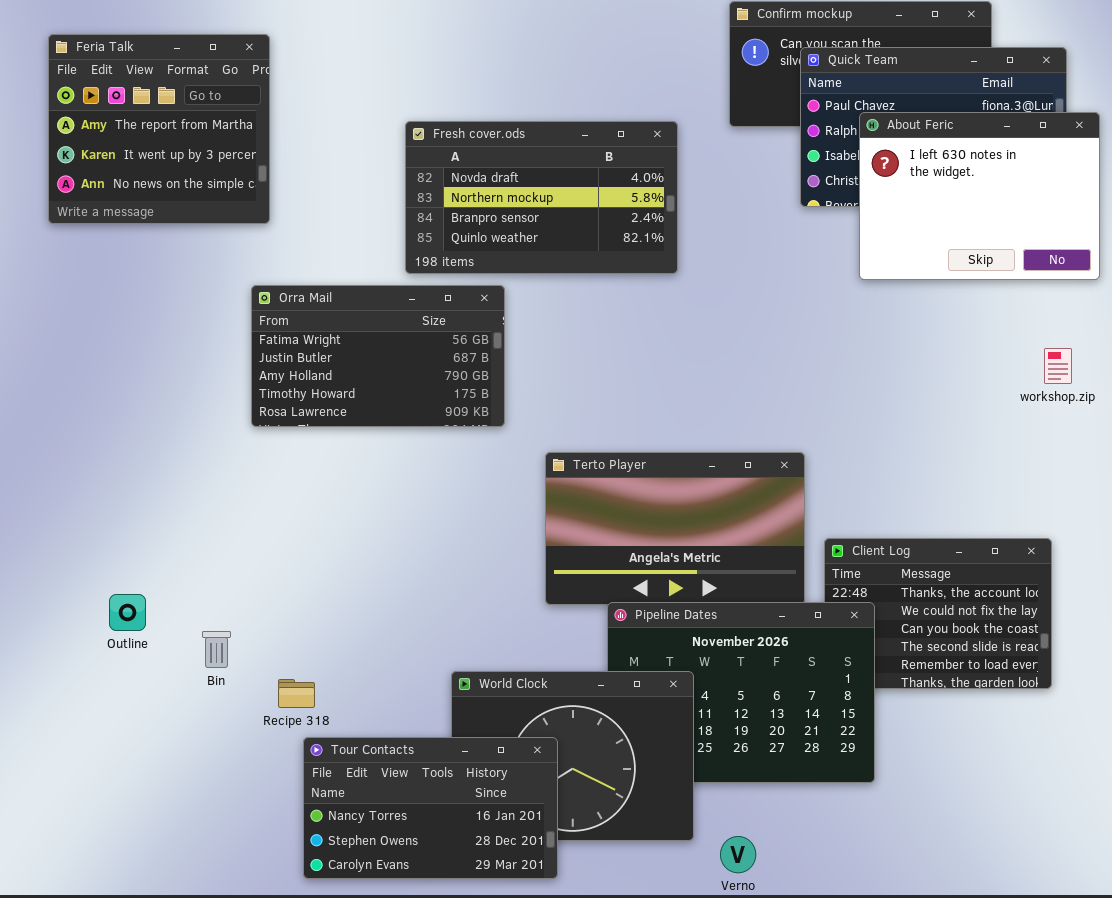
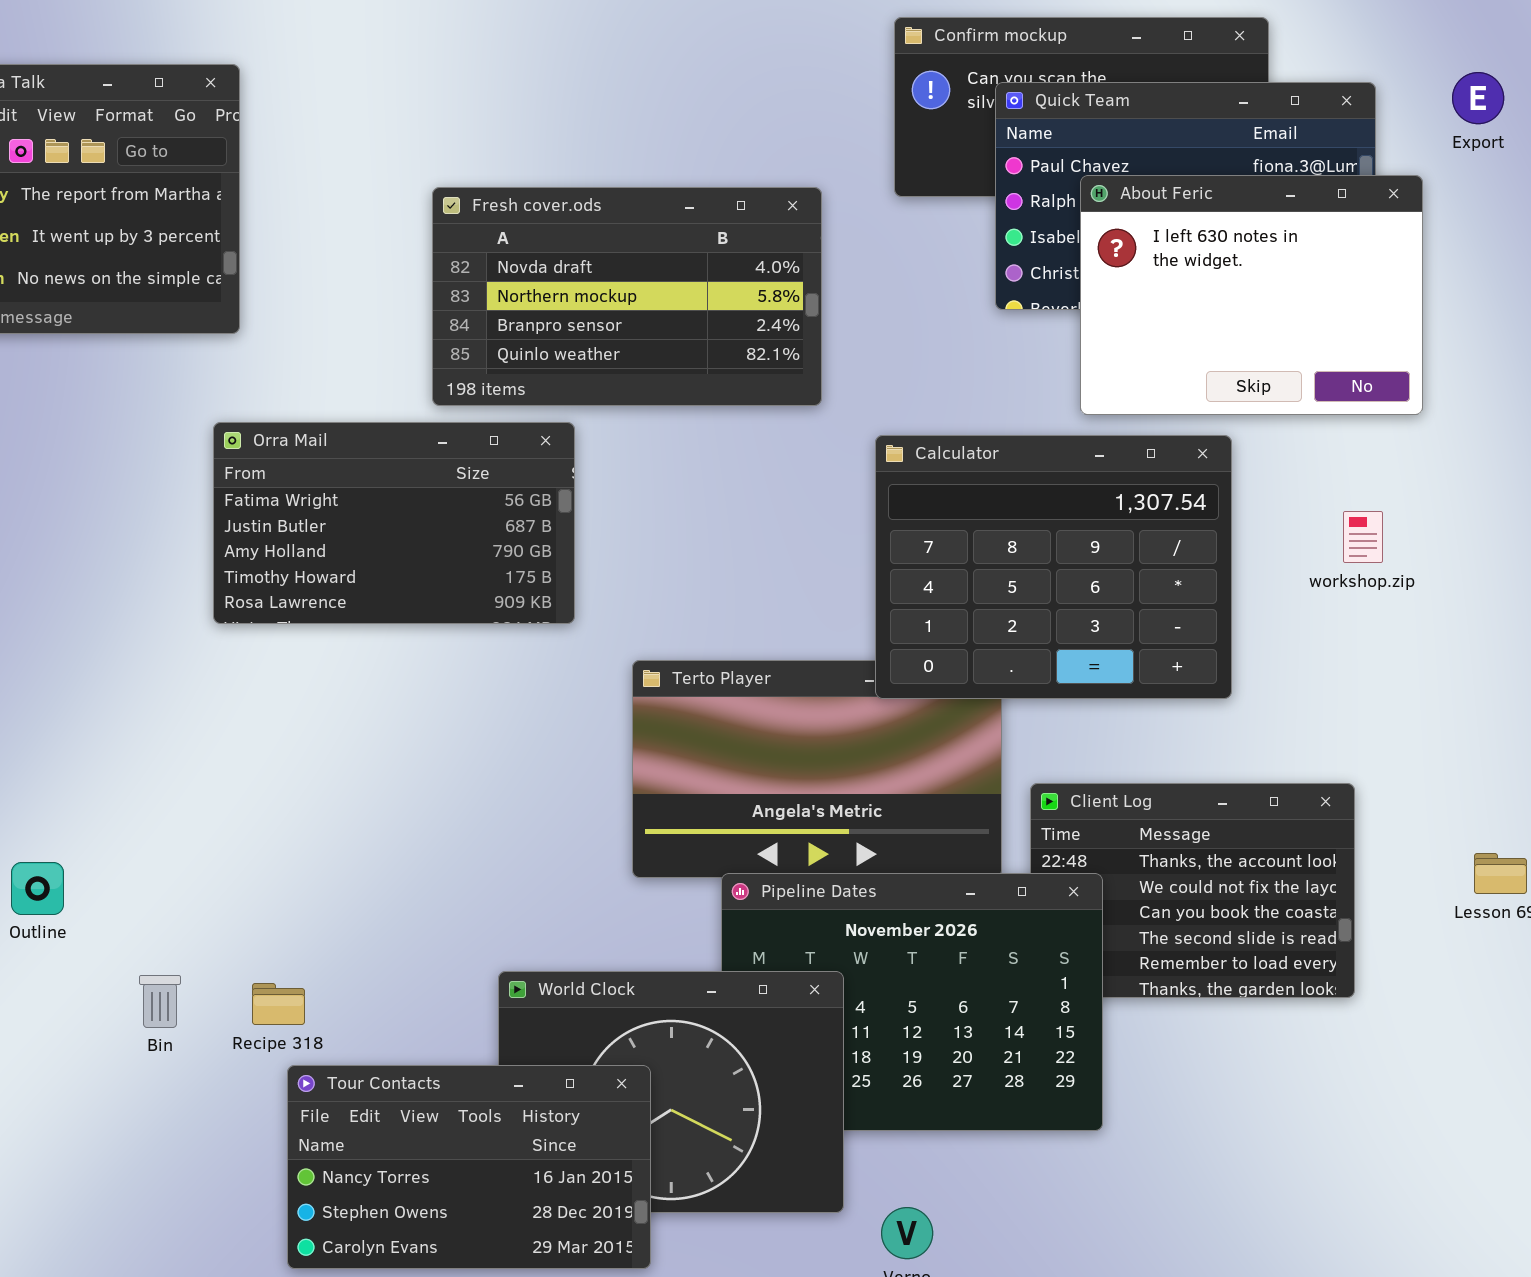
Calculator: none -> [875,435,1232,699], opened
Bin: [202,631,231,668] -> [139,975,181,1028], moved

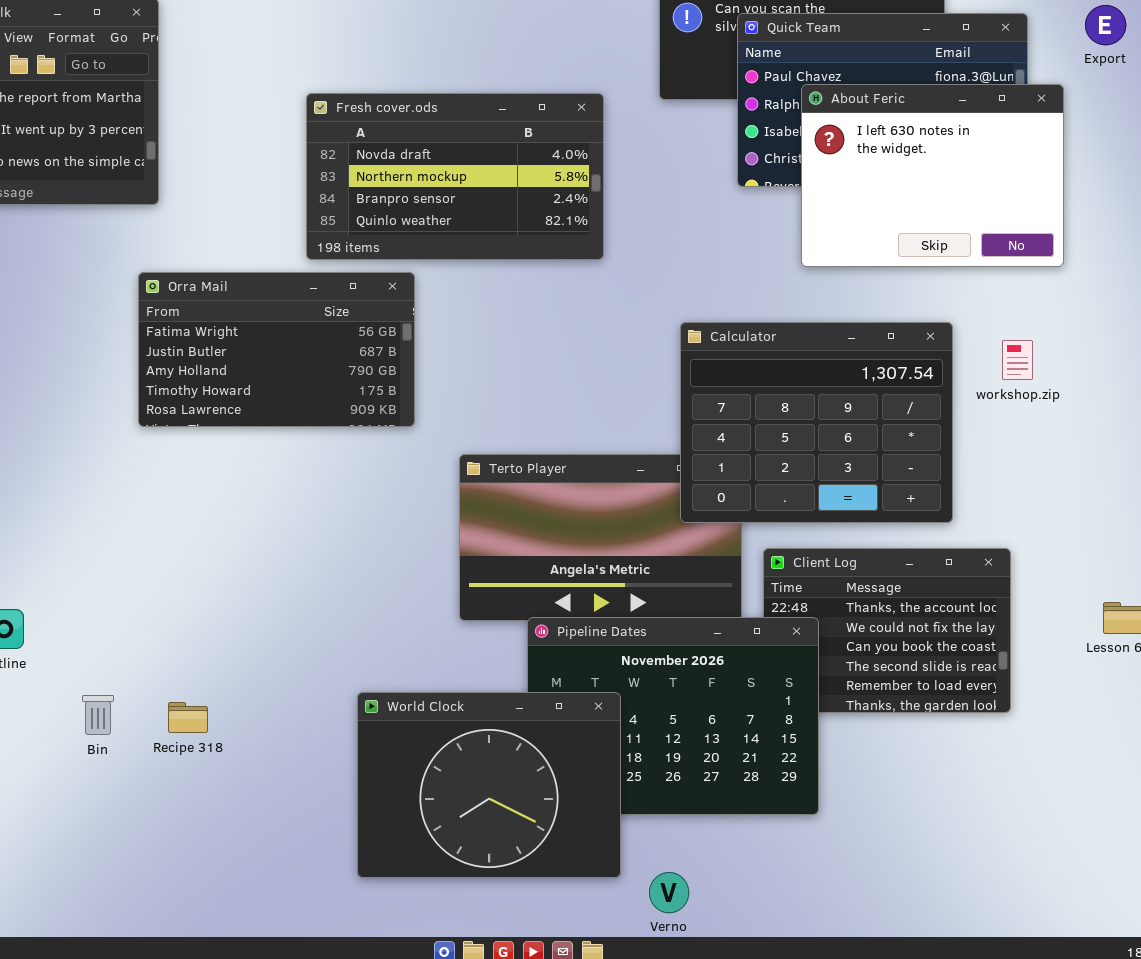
Calculator: [875,435,1232,699] -> [680,322,953,523], moved
Tour Contacts: [287,1065,651,1269] -> none, closed

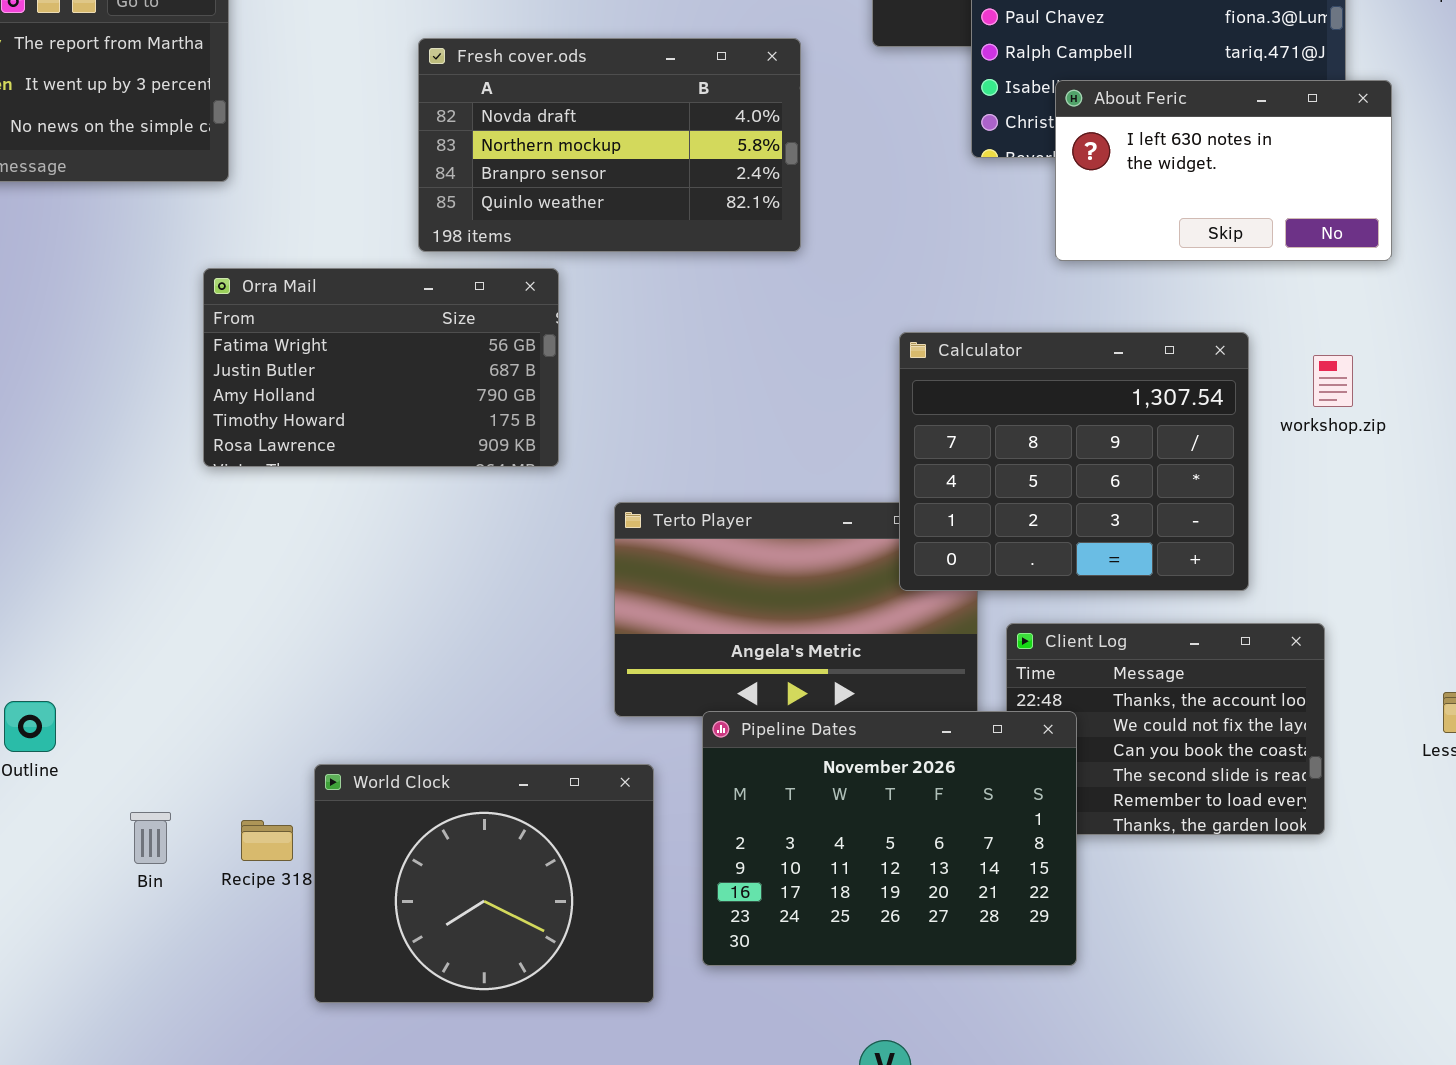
About Feric: [801,84,1064,267] -> [1055,80,1392,261], resized
World Clock: [357,692,621,878] -> [314,764,654,1003], moved

